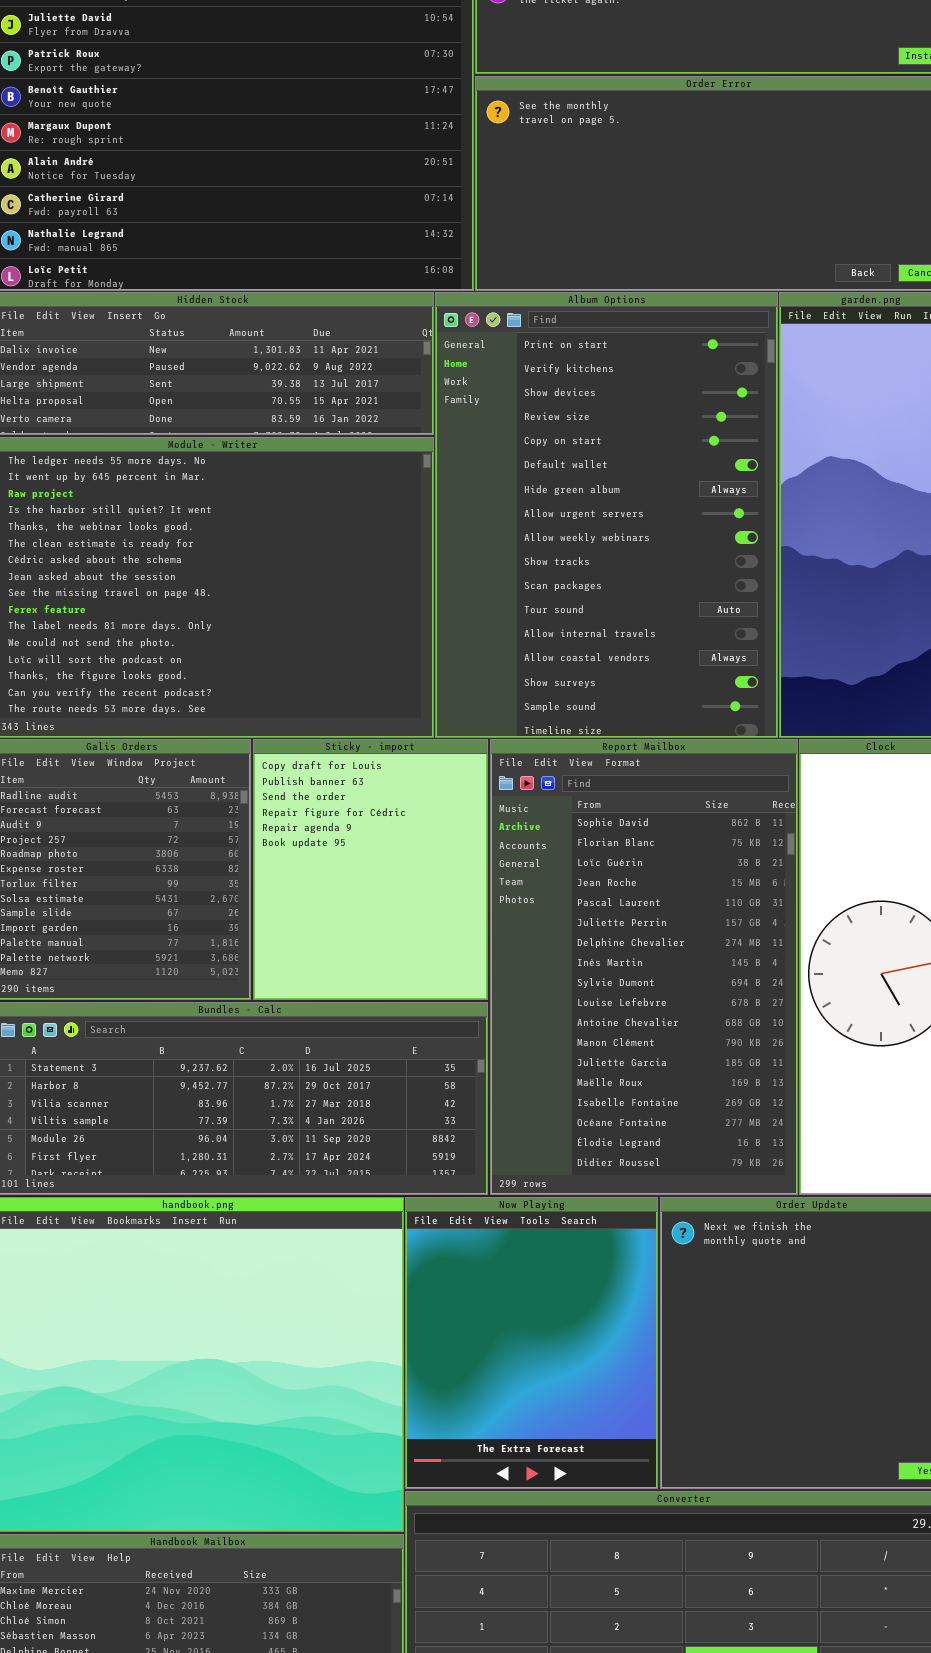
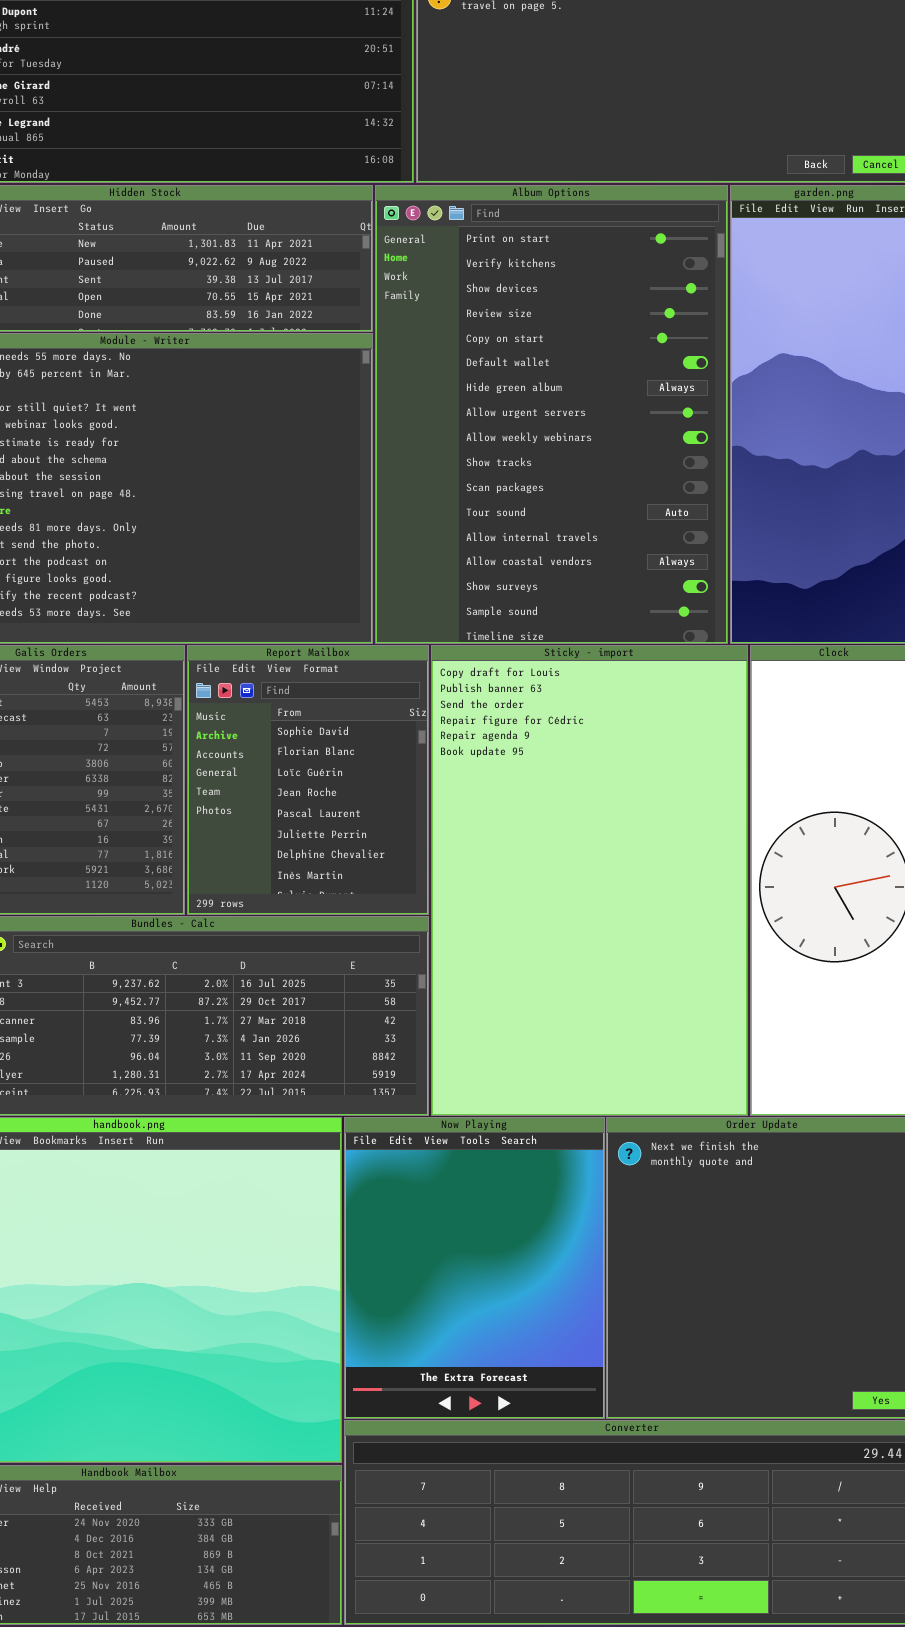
Sticky - import: [253,739,488,1000] -> [431,645,748,1116], moved, resized
Report Mailbox: [490,739,798,1195] -> [187,645,429,915], moved, resized

